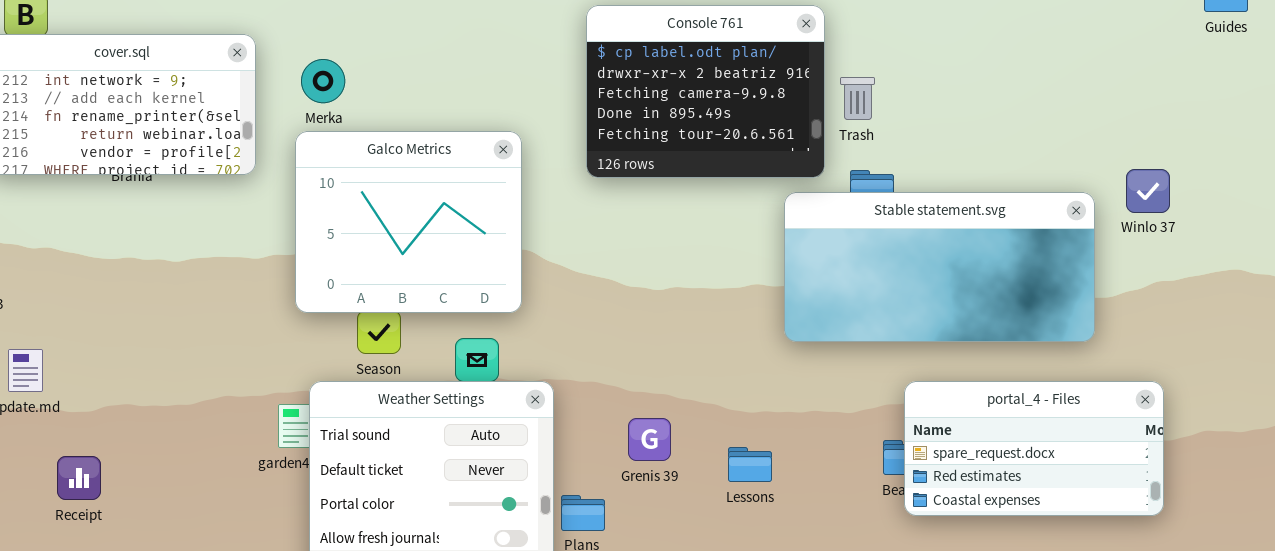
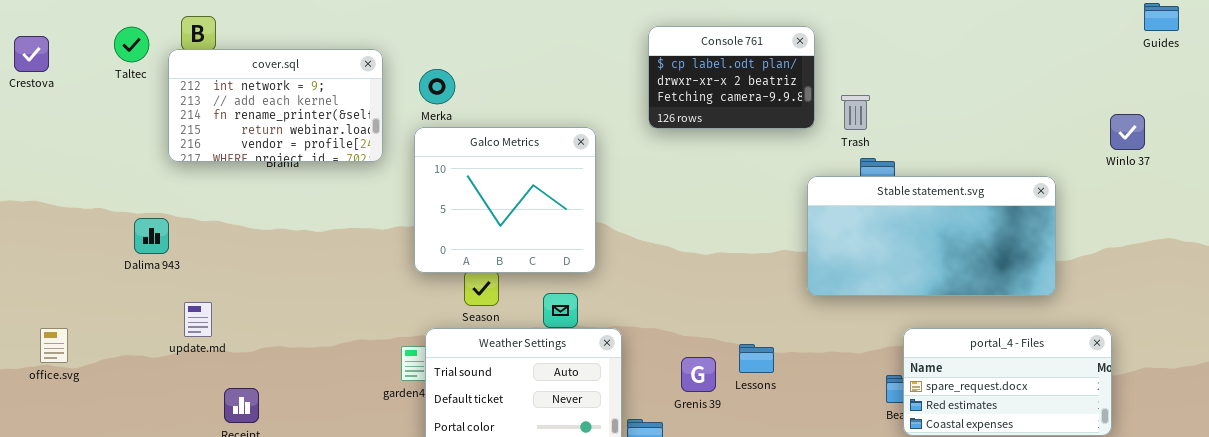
Console 761: [586,5,825,178] -> [648,26,815,129], resized
Trash: [840,77,875,120] -> [841,95,870,130], moved
Winlo 37: [1126,169,1170,213] -> [1110,114,1145,150], moved
Lessons: [728,447,772,482] -> [739,344,774,373], moved

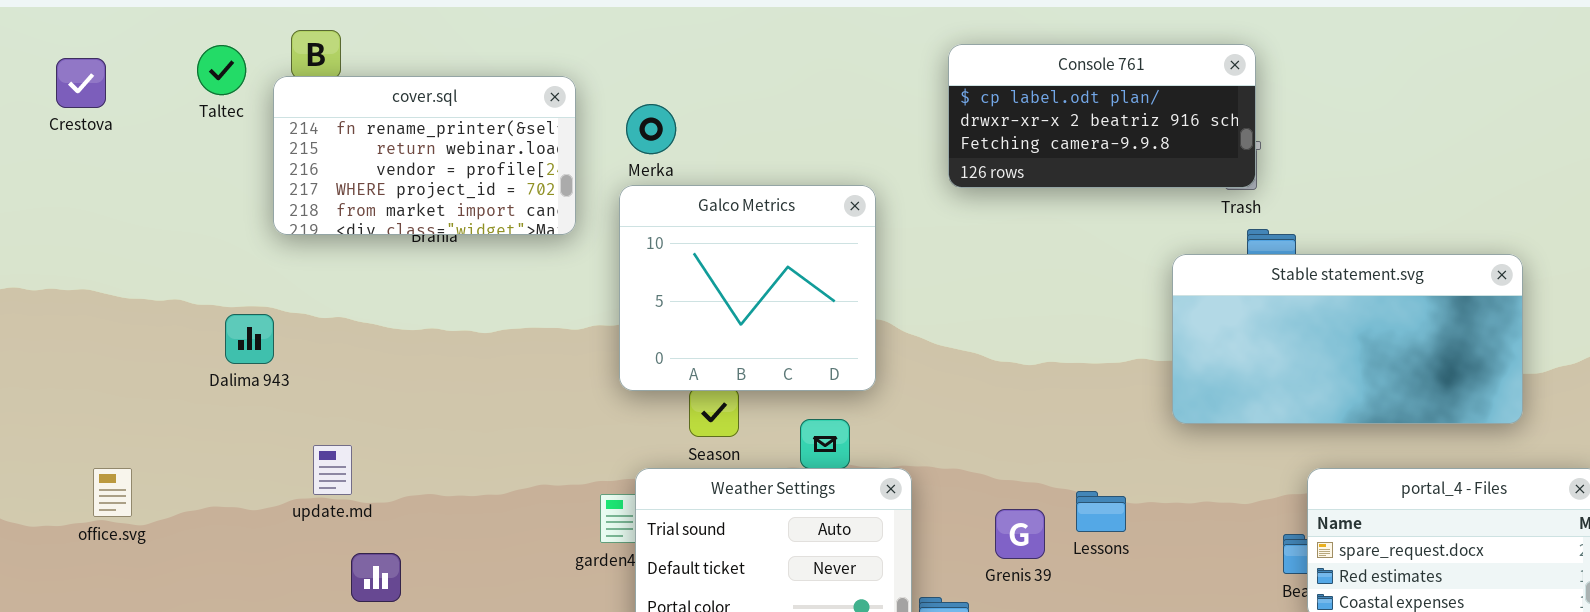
Console 761: [648,26,815,129] -> [948,44,1256,188], resized
cover.sql: [168,49,383,162] -> [273,76,576,235], scrolled down 2 rows
update.md: [184,302,212,337] -> [313,445,352,495], moved

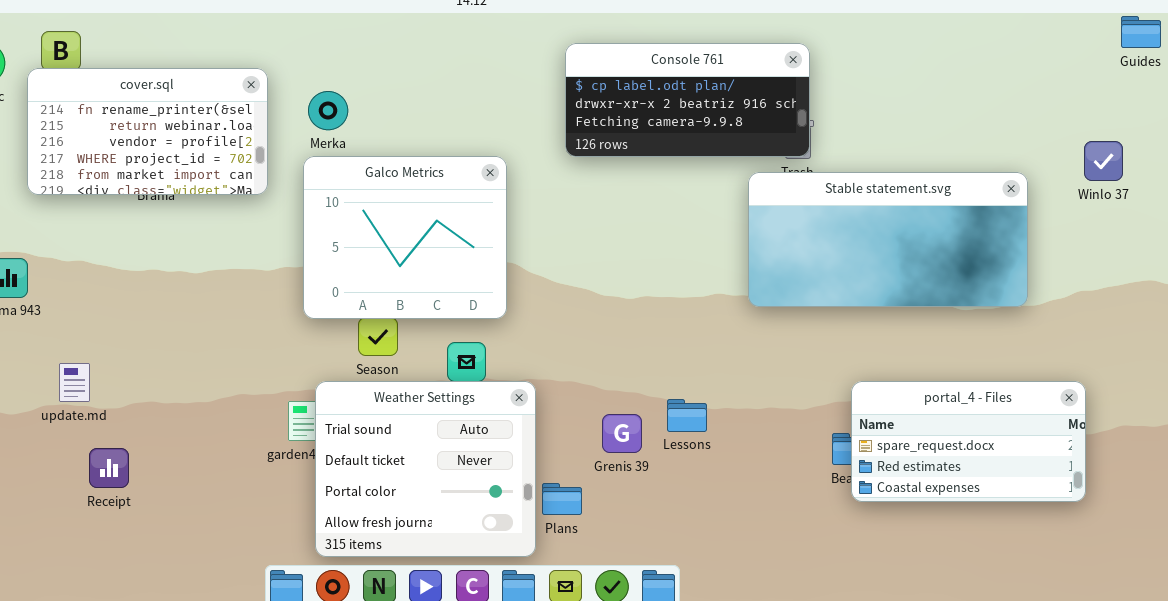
Stable statement.svg: [1172,254,1523,424] -> [748,172,1028,307], moved

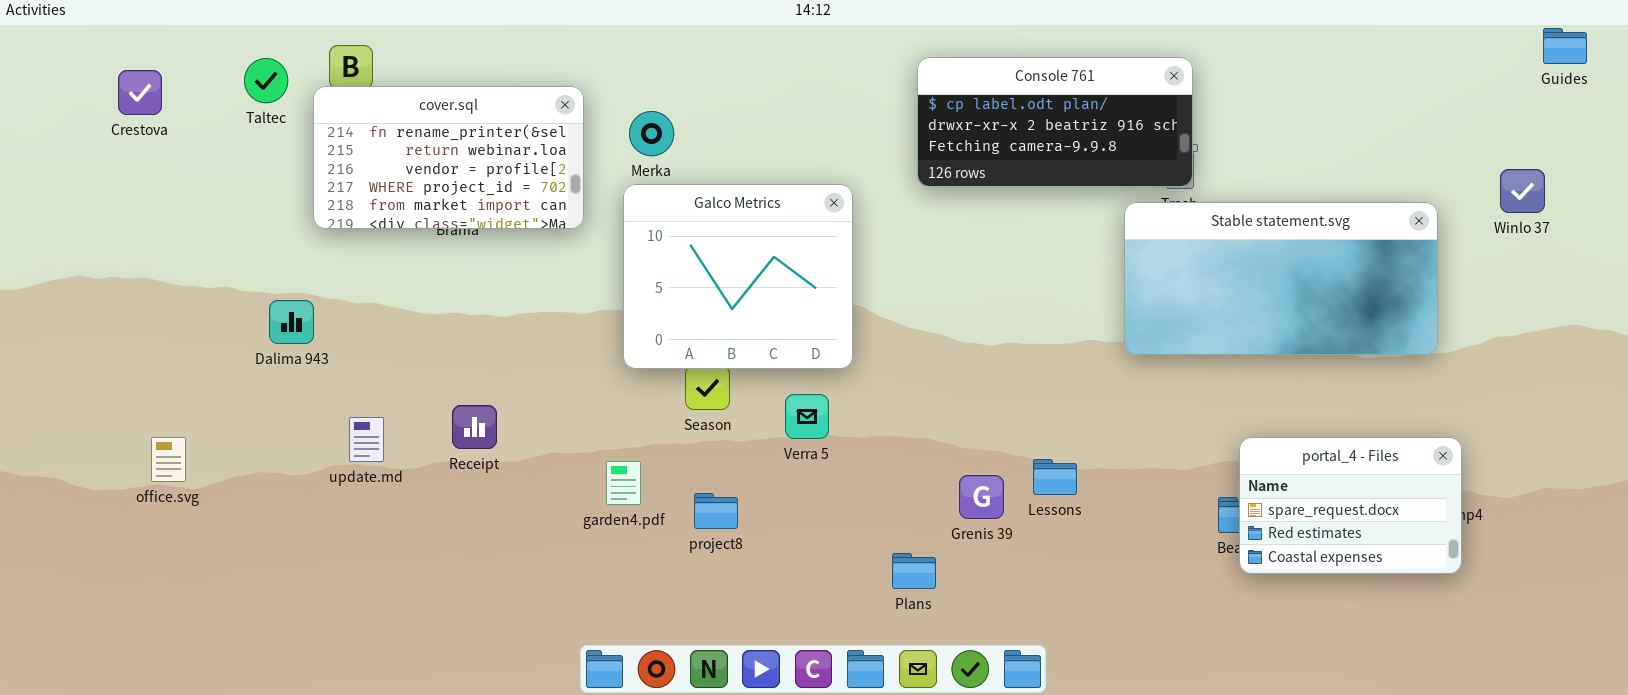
Weather Settings: [315,381,536,557] -> none, closed
portal_4 - Files: [851,381,1086,502] -> [1239,437,1462,574], resized
Receipt: [89,448,129,488] -> [452,405,497,449], moved

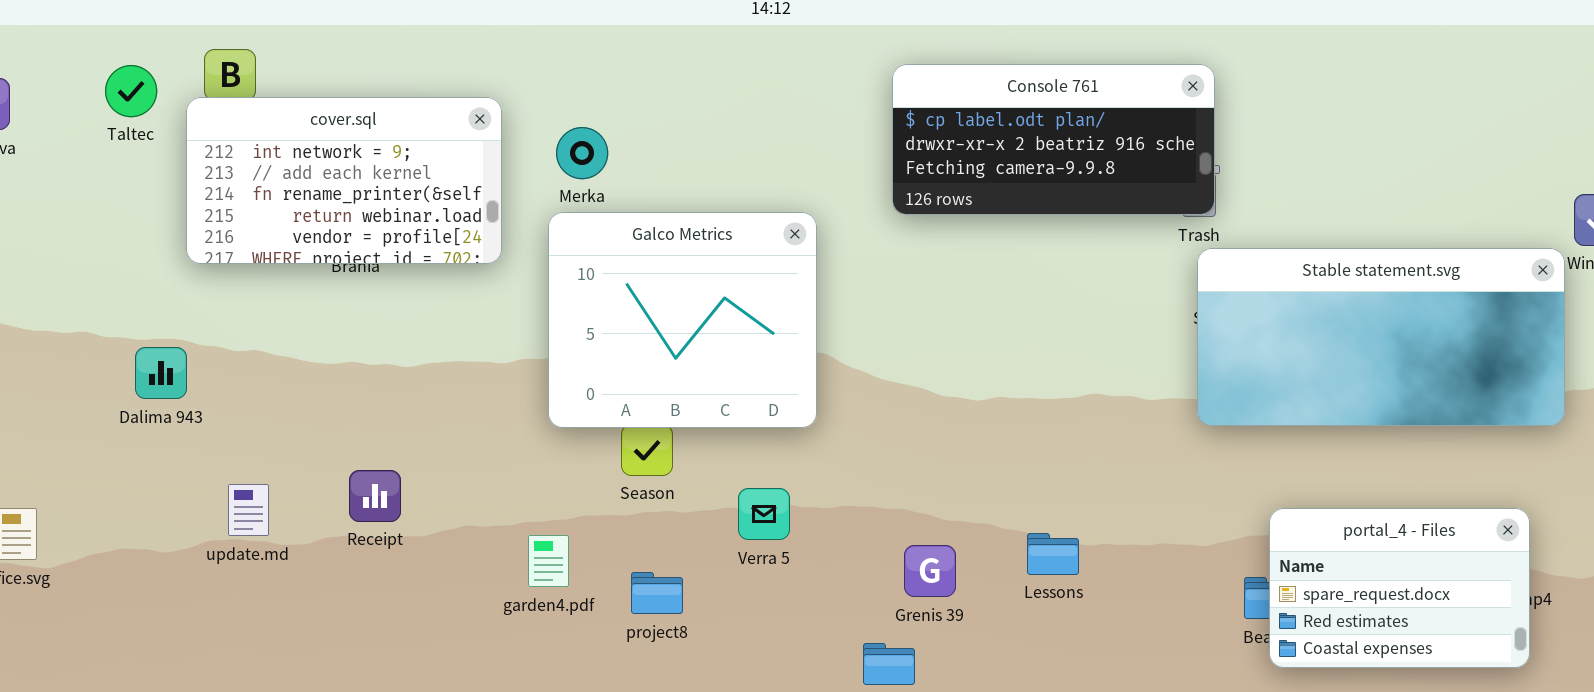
cover.sql: [313,86,584,229] -> [186,97,502,264], scrolled up 2 rows
Stable statement.svg: [1124,202,1438,355] -> [1197,248,1565,426], moved
Verra 5: [785,394,829,439] -> [738,488,790,540], moved
Grenis 39: [959,475,1004,519] -> [904,545,956,597], moved

